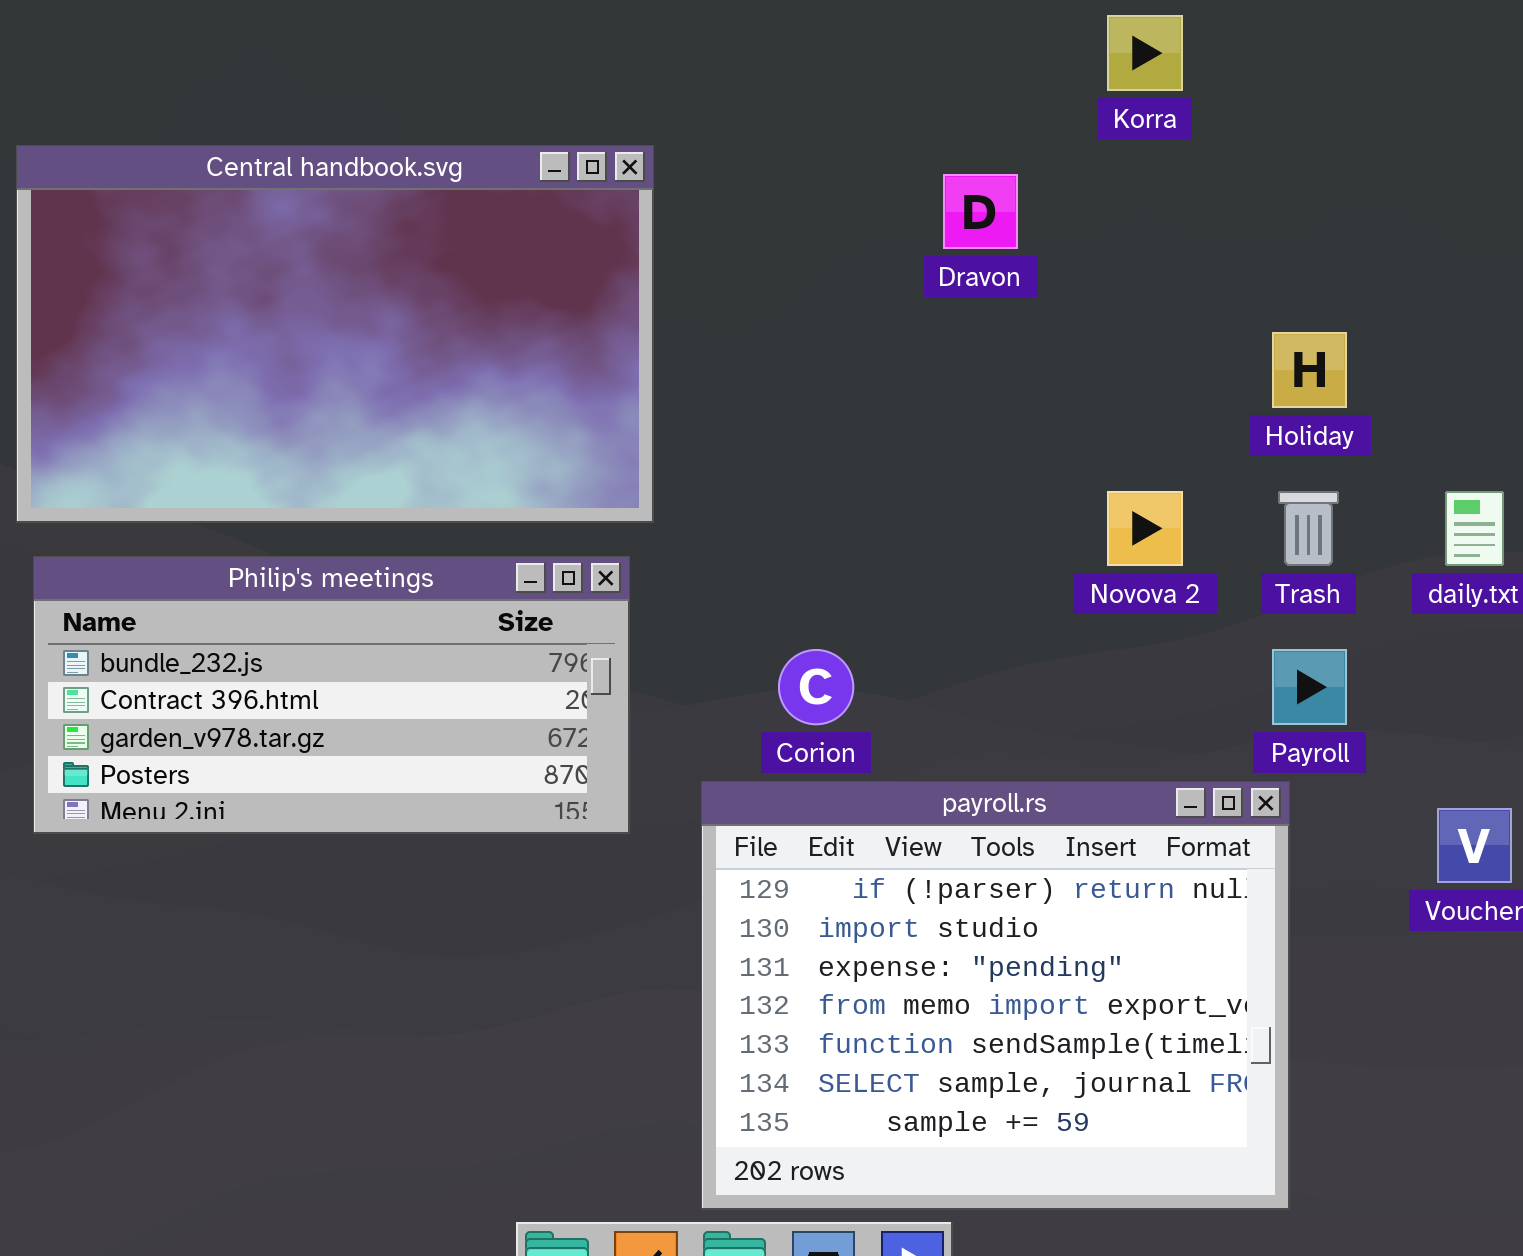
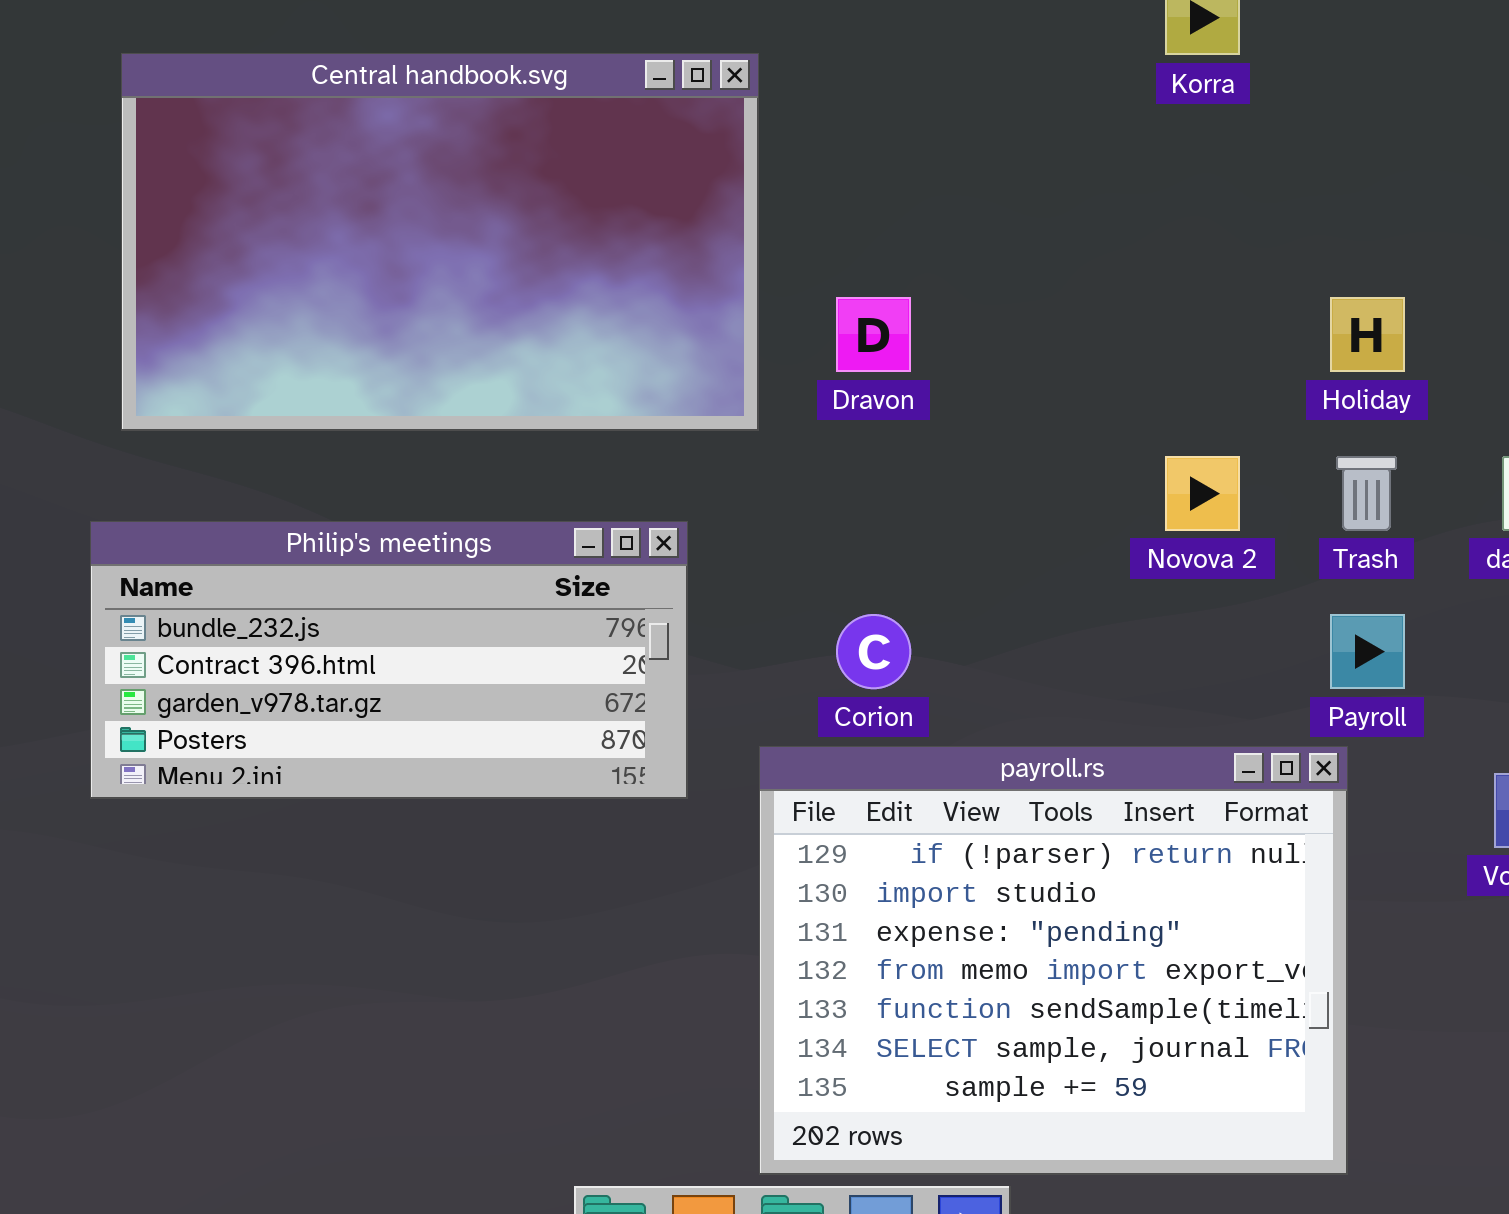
Central handbook.svg: [16,145,654,523] -> [121,53,759,431], moved
Dravon: [943,174,1018,249] -> [836,297,911,372], moved

